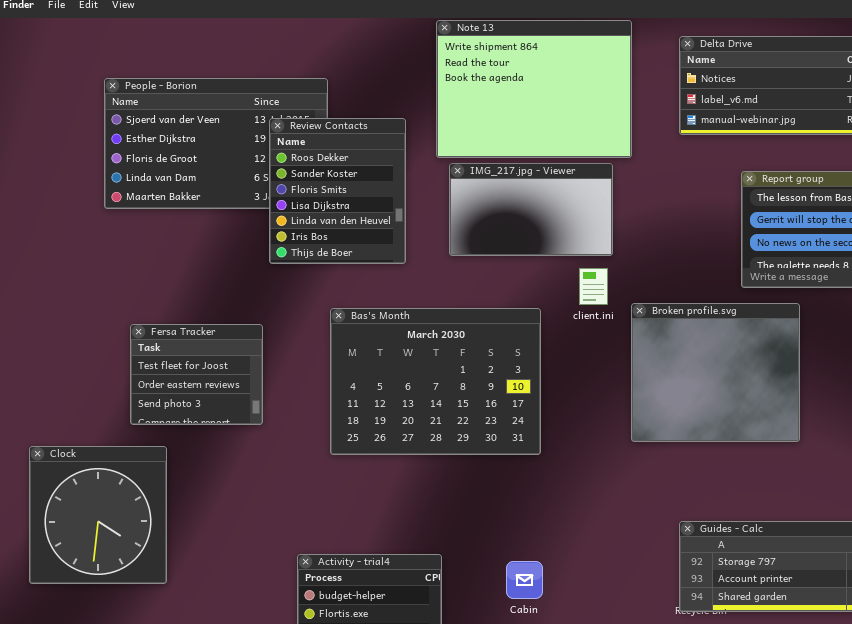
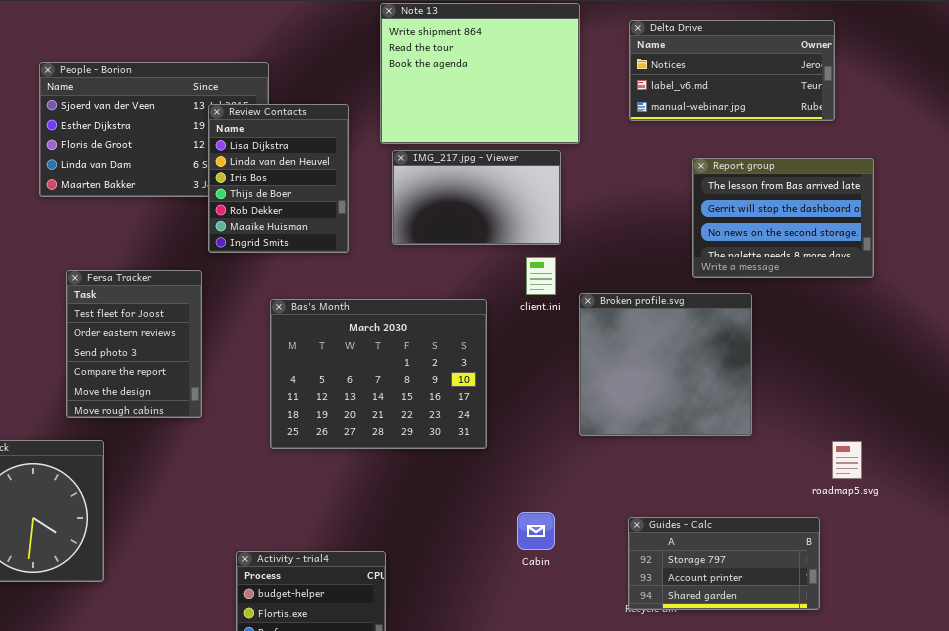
Review Contacts: [269,118,406,264] -> [208,104,349,253], scrolled down 3 rows
Fersa Tracker: [130,324,263,425] -> [66,270,202,418], resized
Cabin: [506,561,543,599] -> [517,512,555,550], moved

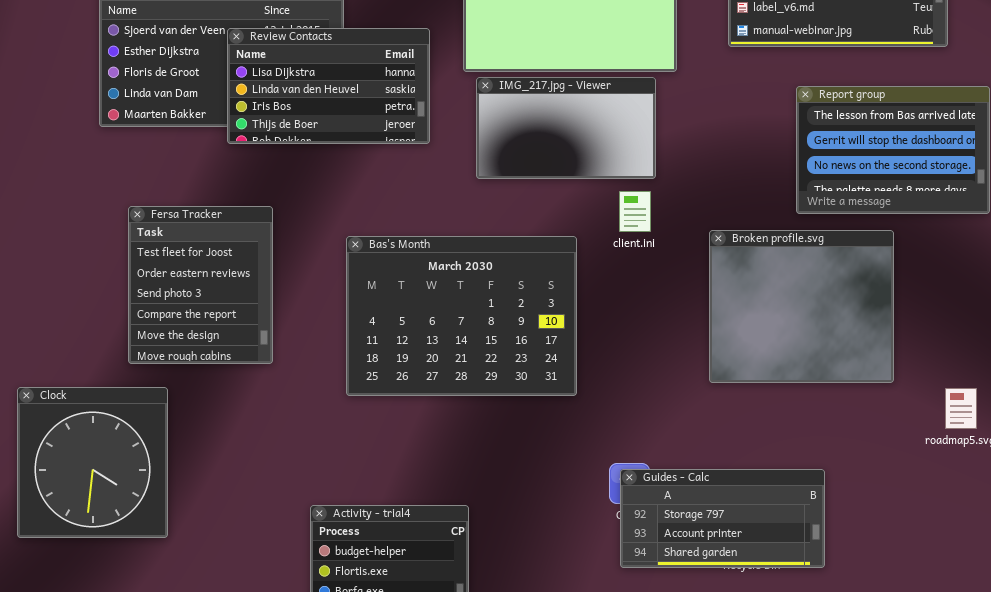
Review Contacts: [208,104,349,253] -> [227,28,430,144], resized
Broken profile.svg: [579,293,752,436] -> [709,230,894,383], moved
Guides - Calc: [628,517,820,610] -> [620,469,825,568], moved

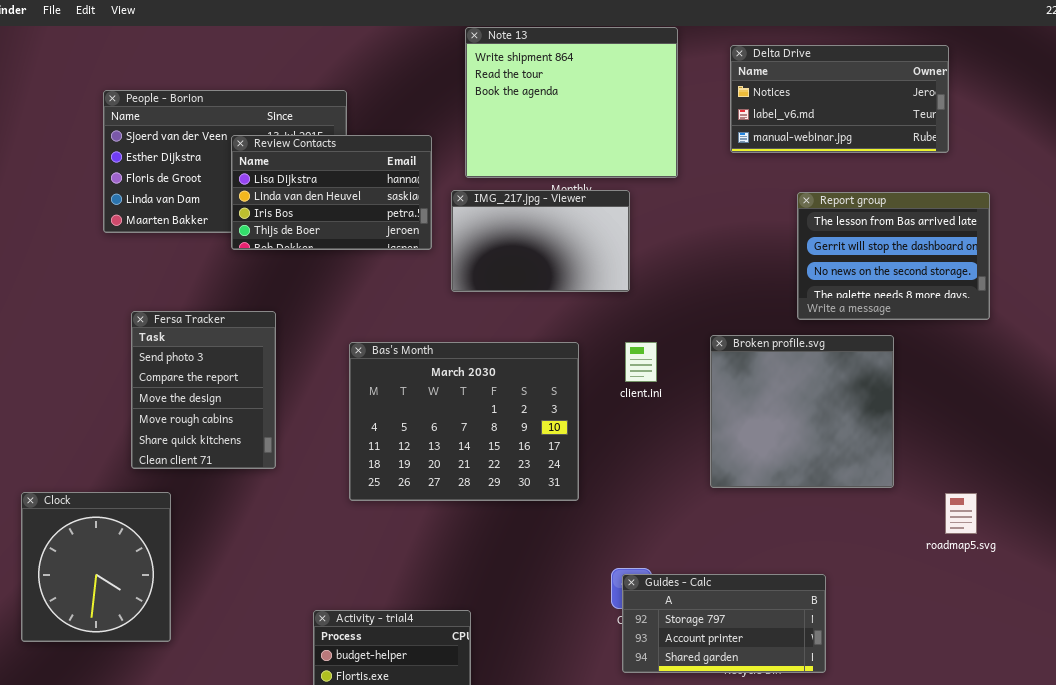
IMG_217.jpg - Viewer: [476,77,656,179] -> [451,190,630,292], moved
client.ini: [619,191,651,232] -> [625,342,657,382], moved
Fersa Tracker: [128,206,273,364] -> [131,311,276,469], scrolled down 2 rows

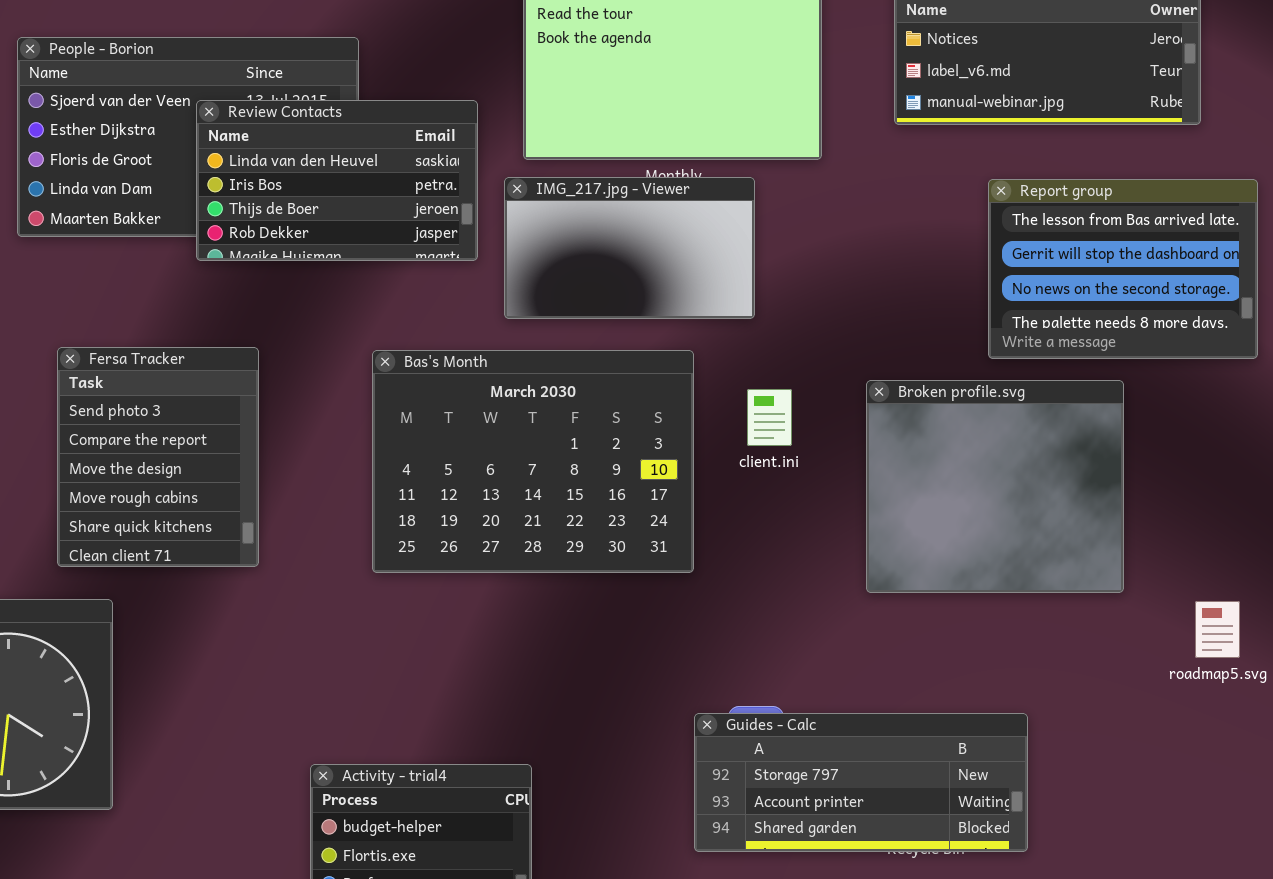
Review Contacts: [231,135,432,250] -> [196,100,478,261], scrolled down 1 row
Bas's Month: [349,342,579,501] -> [372,350,694,573], moved
Guides - Calc: [622,574,826,673] -> [694,713,1028,852], resized

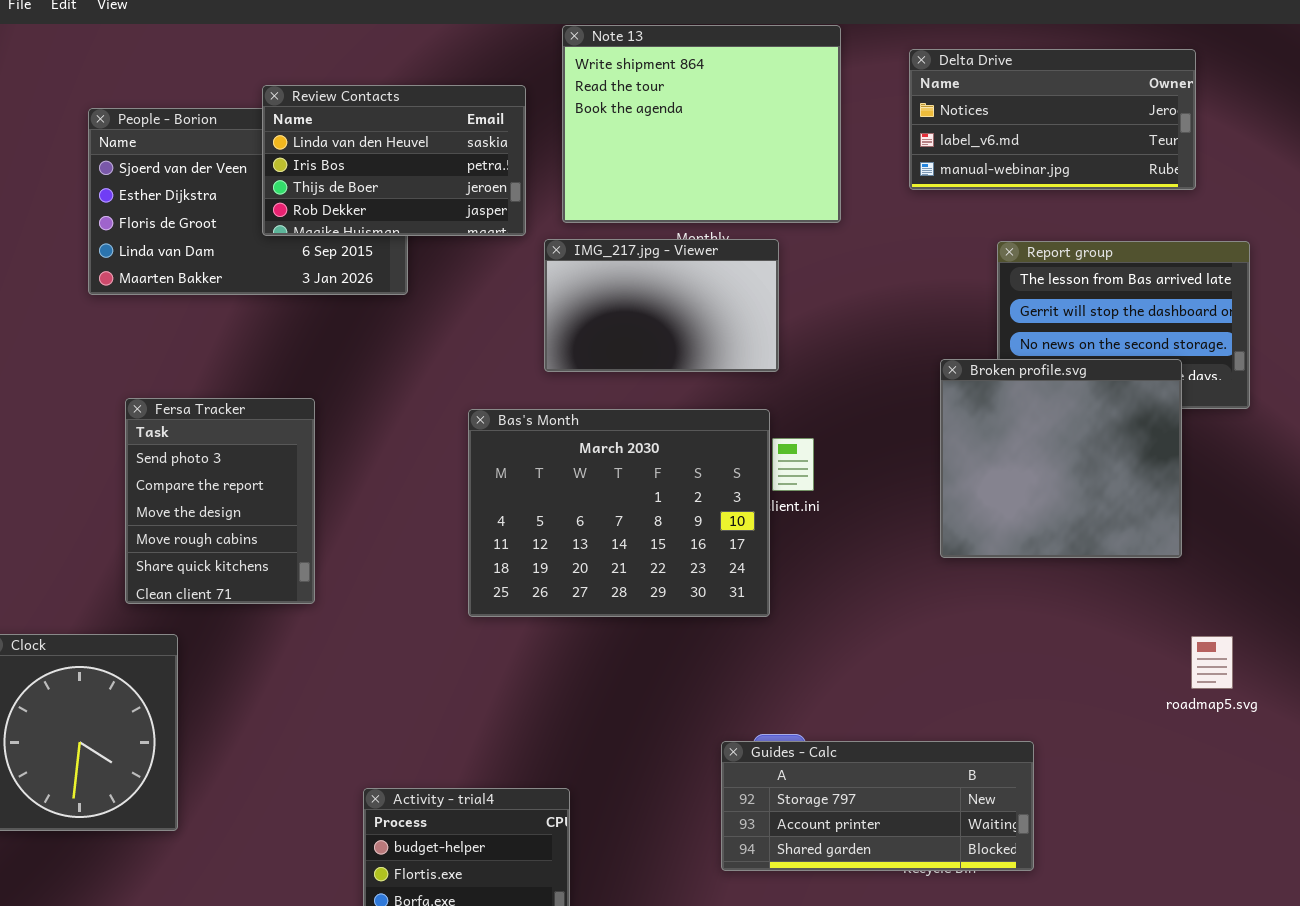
Review Contacts: [196,100,478,261] -> [262,85,526,236], moved
Bas's Month: [372,350,694,573] -> [468,409,770,617], moved
Broken profile.svg: [866,380,1124,593] -> [940,359,1182,558], moved

